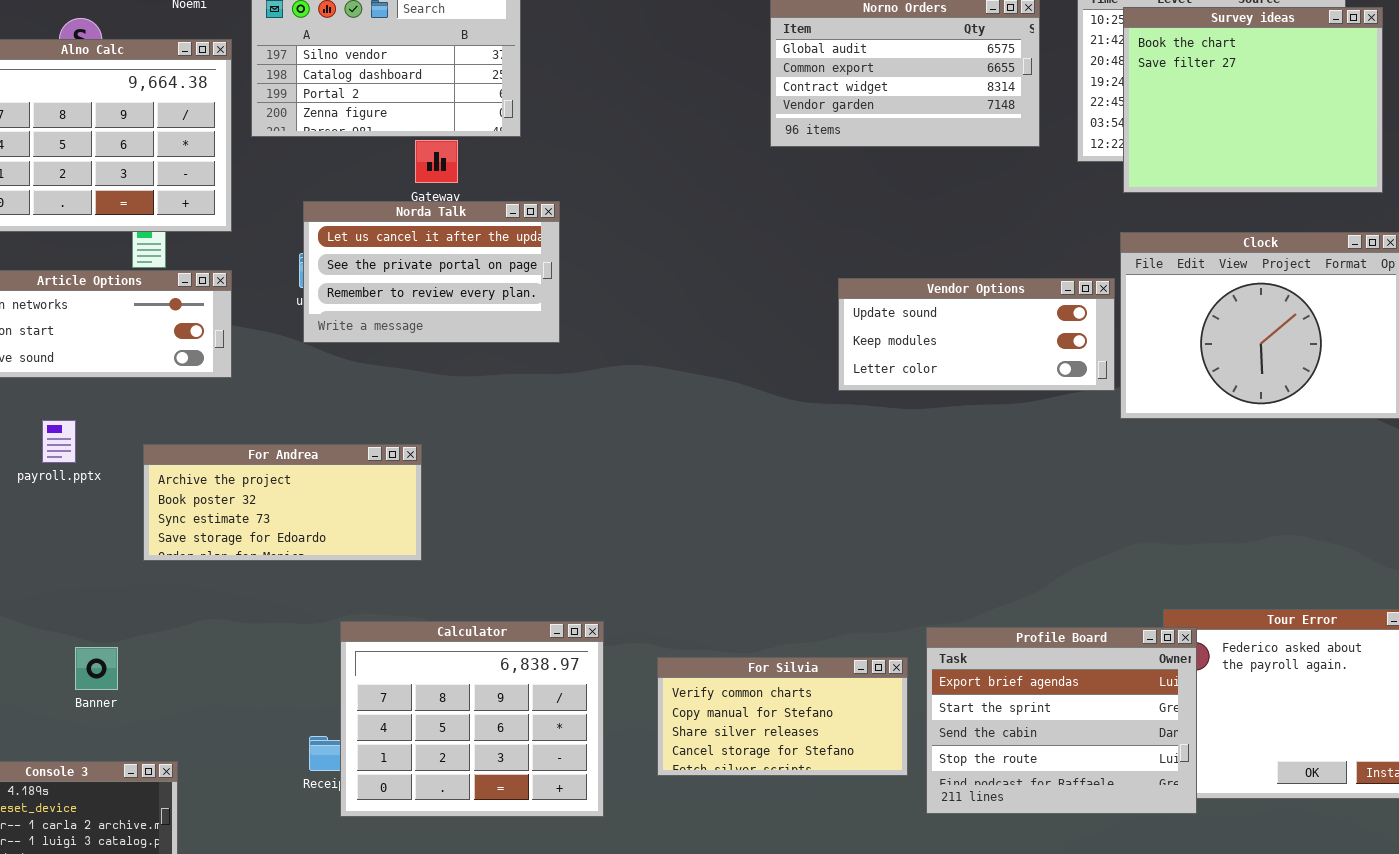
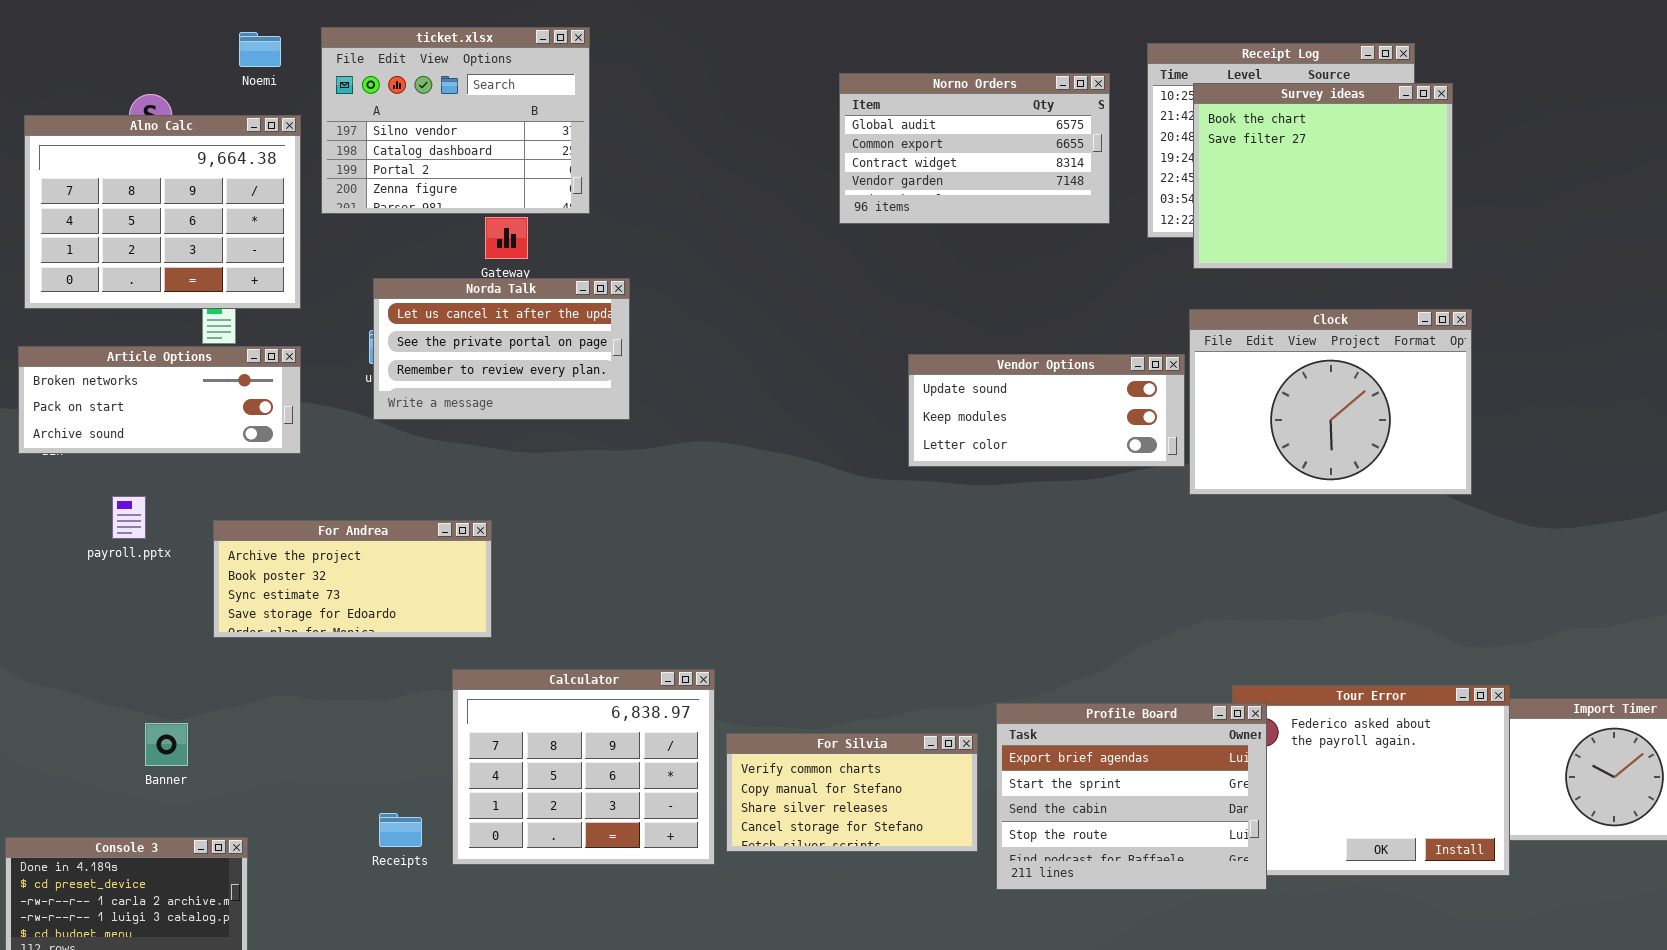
Calculator: [340,621,604,817] -> [452,669,715,865], moved

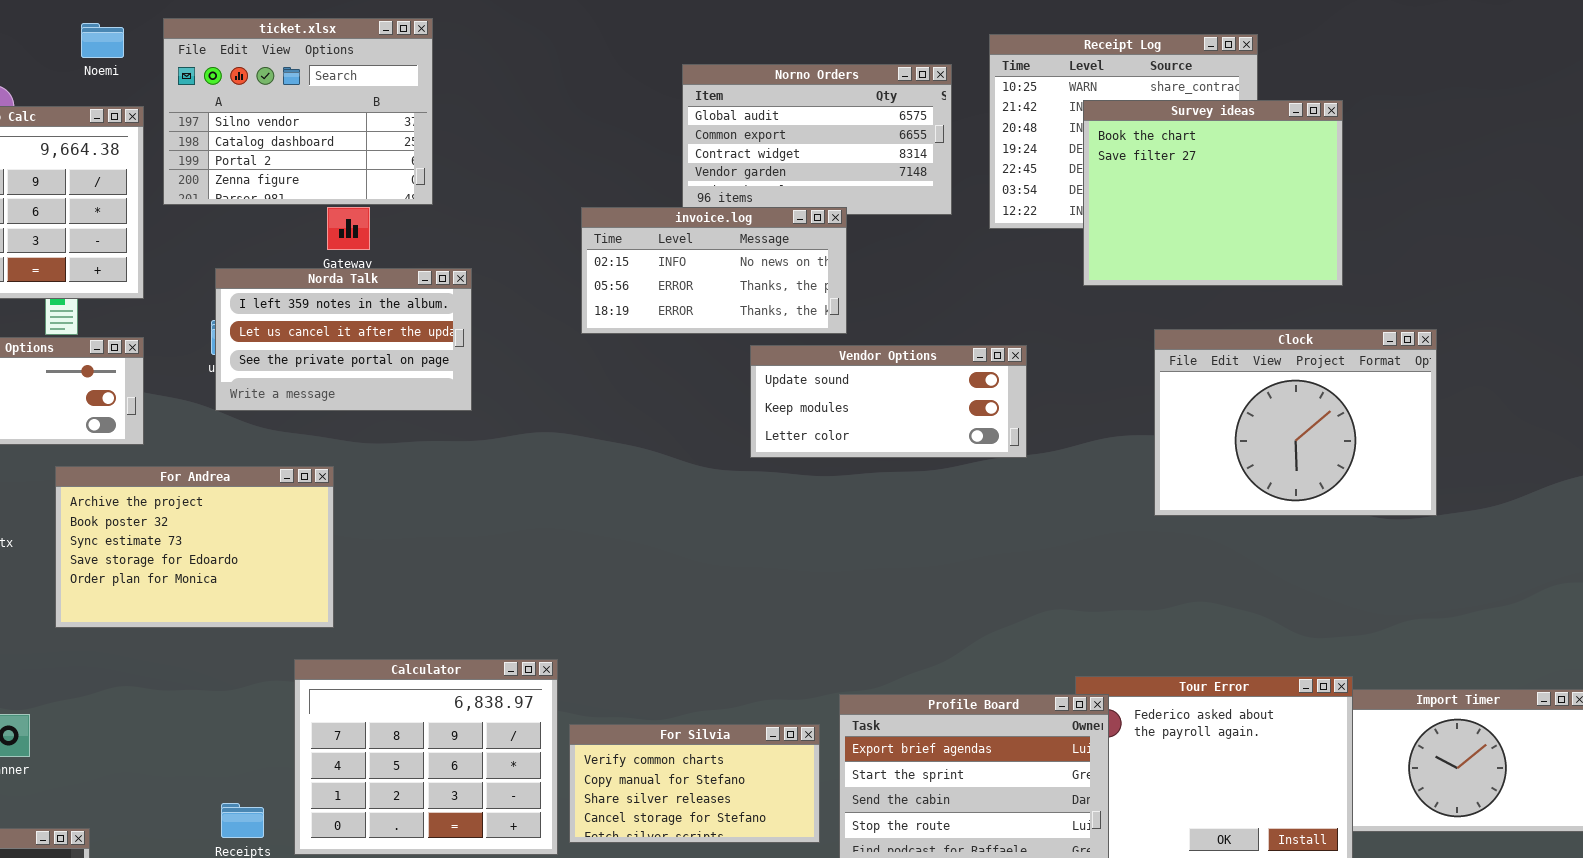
Survey ideas: [1193,83,1453,269] -> [1083,100,1343,286], moved
invoice.log: none -> [581,207,847,334], opened
Norda Talk: [373,278,630,420] -> [215,268,472,411], scrolled up 1 row
Clock: [1189,309,1472,495] -> [1154,329,1437,516], moved
For Andrea: [213,520,492,638] -> [55,466,334,628], resized

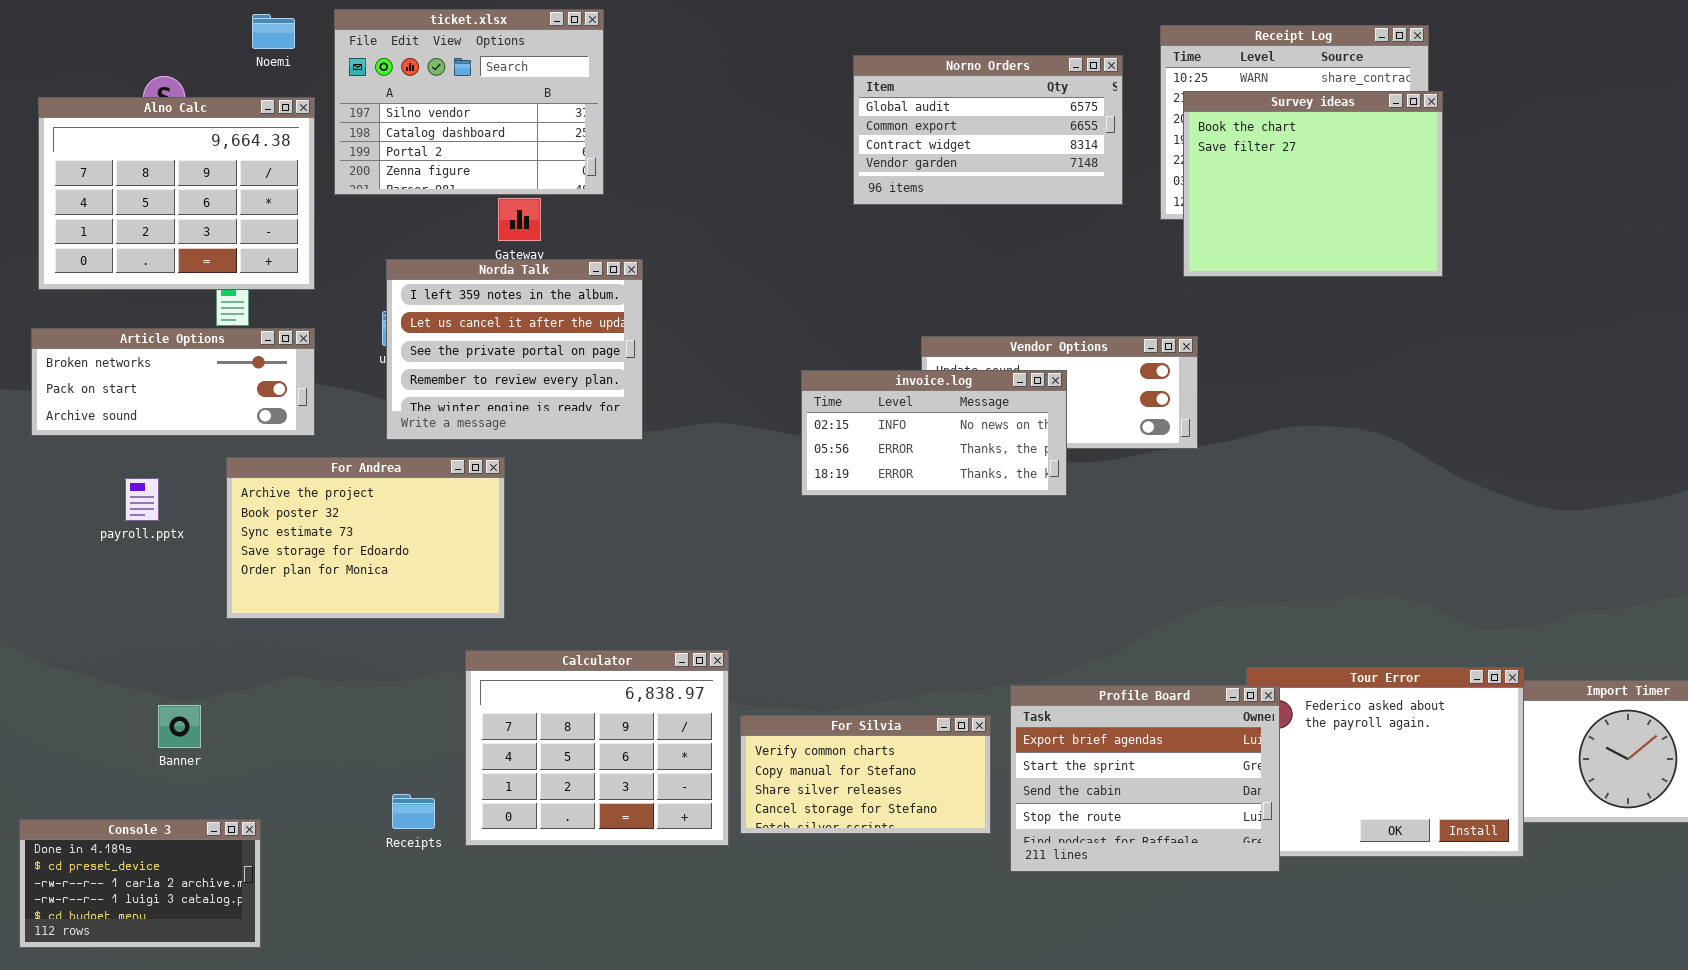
Survey ideas: [1083,100,1343,286] -> [1183,91,1443,277], moved
invoice.log: [581,207,847,334] -> [801,370,1067,496], moved
Norda Talk: [215,268,472,411] -> [386,259,643,440], resized
Clock: [1154,329,1437,516] -> none, closed

